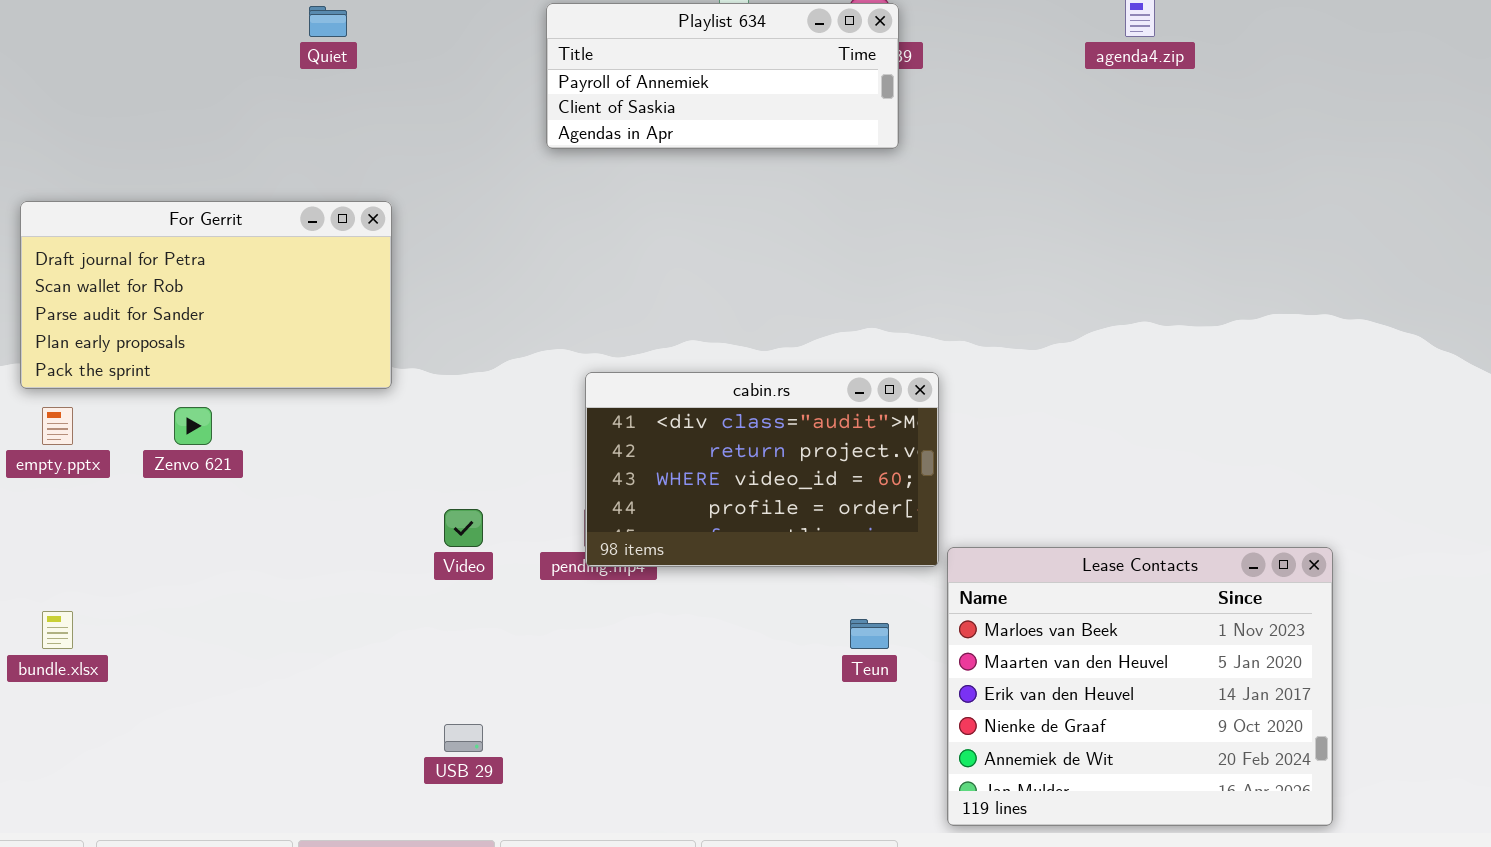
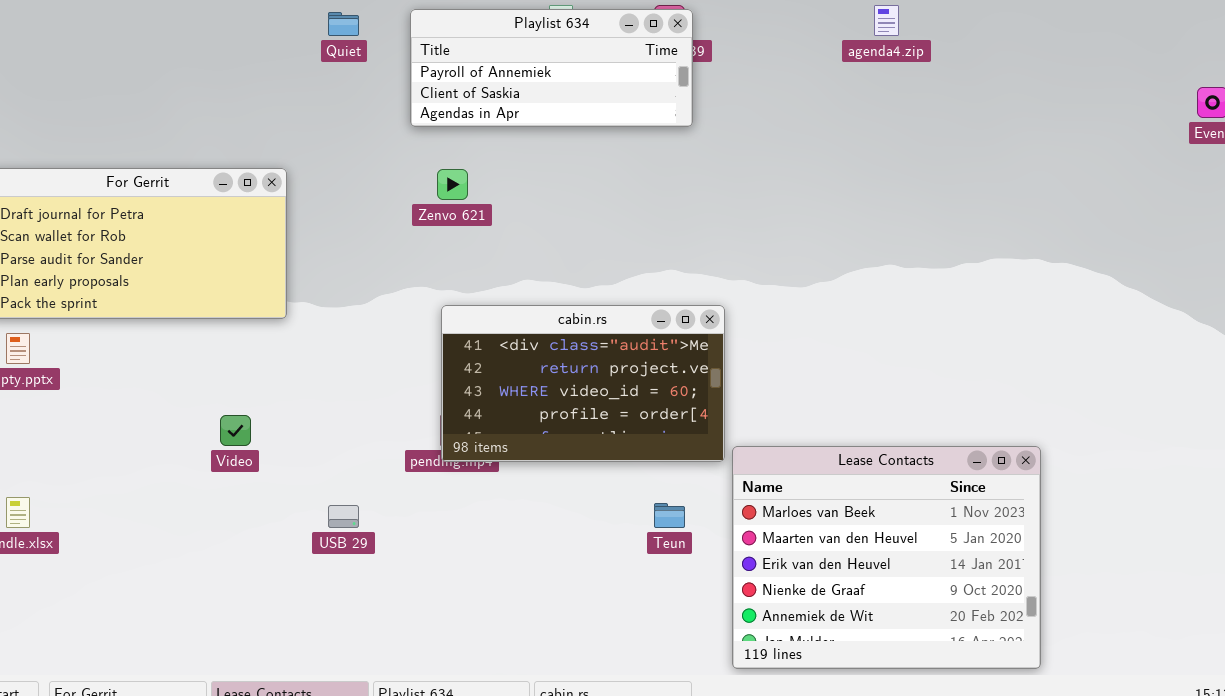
Quiet: [309,6,347,37] -> [328,12,359,36], moved
Zenvo 621: [174,407,212,445] -> [437,169,468,200], moved
Video: [444,509,483,547] -> [220,415,251,446], moved
USB 29: [444,724,483,752] -> [328,505,359,528], moved

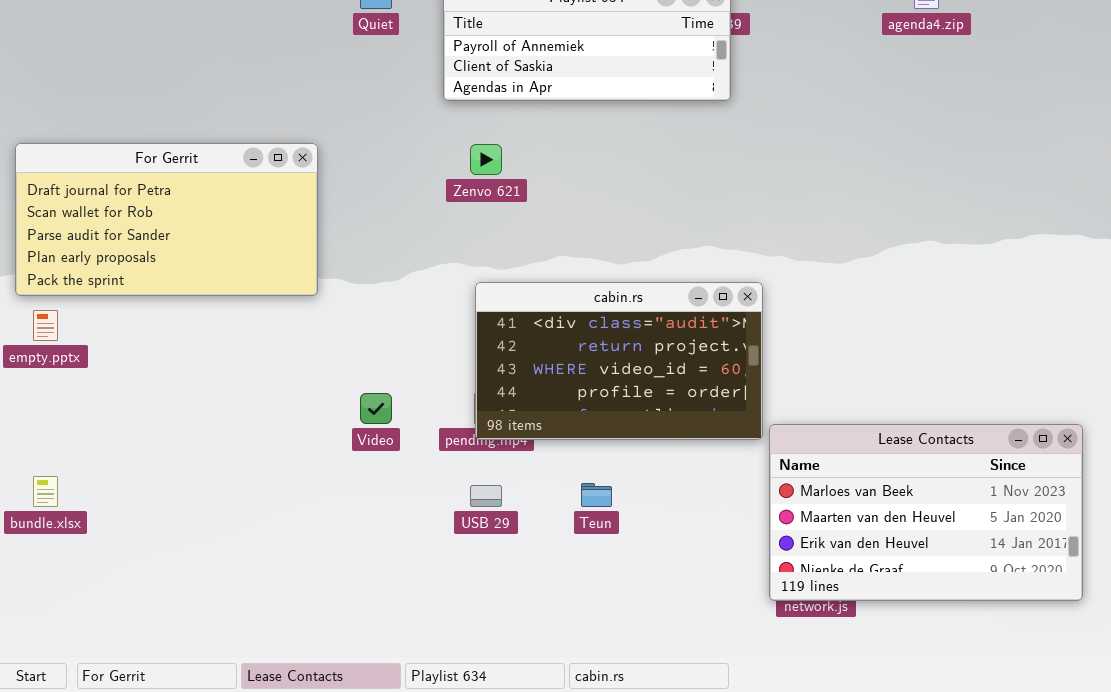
Video: [220,415,251,446] -> [360,393,392,424], moved
Lease Contacts: [732,446,1041,669] -> [769,424,1083,601], resized
Teun: [654,503,685,528] -> [581,483,612,507], moved
USB 29: [328,505,359,528] -> [470,485,502,507], moved

